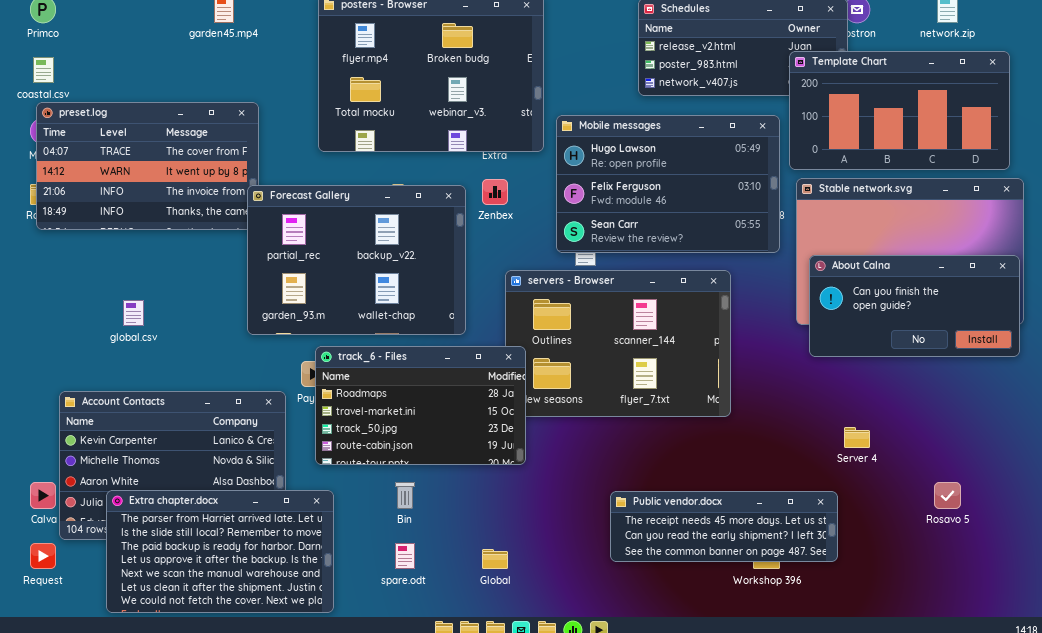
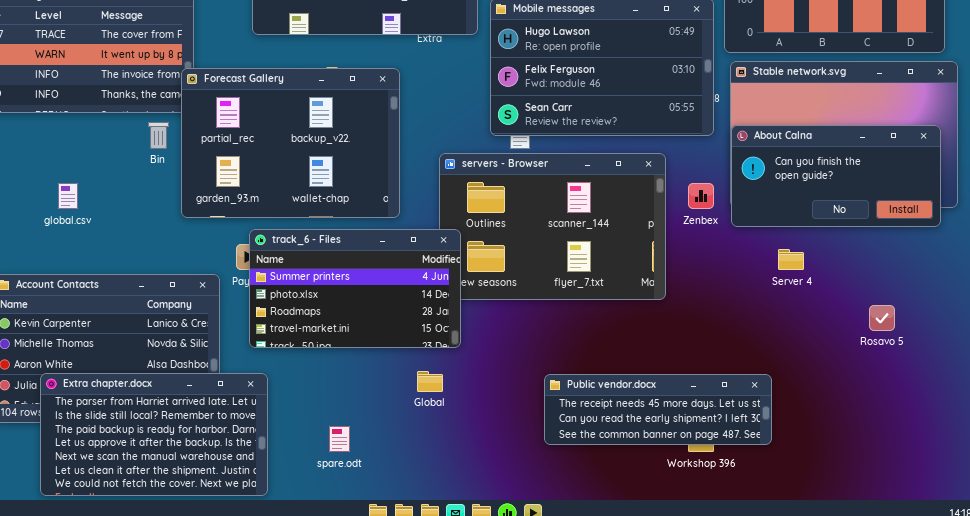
Zenbex: [482,179,508,205] -> [688,183,714,209], moved
About Calna: [809,255,1020,357] -> [731,125,941,227], moved
track_6 - Files: [315,346,526,465] -> [249,229,461,348], scrolled up 2 rows
Server 4: [844,427,870,448] -> [778,249,804,270], moved
Bin: [395,482,415,509] -> [148,122,169,149], moved
Rosavo 5: [934,482,961,509] -> [869,305,895,331], moved
Global: [482,549,508,569] -> [417,371,443,392], moved

